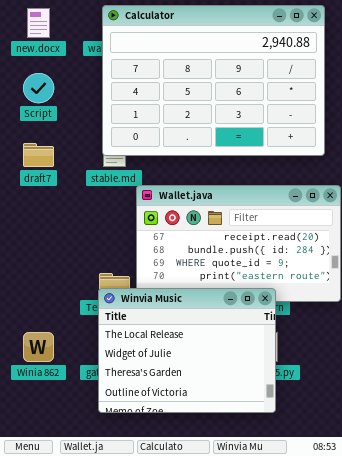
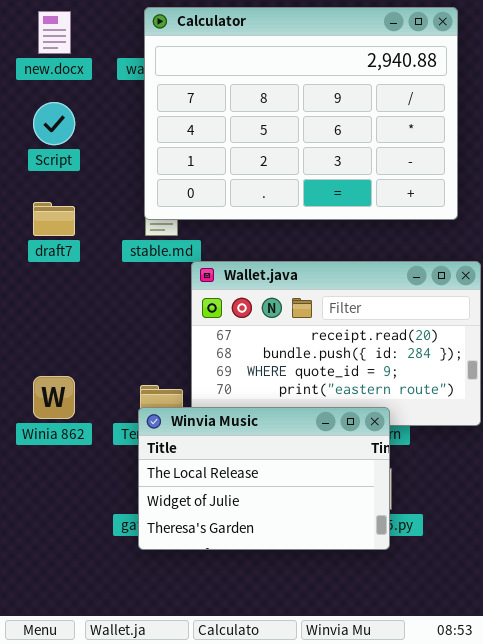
Winvia Music: [98,288,276,413] -> [138,407,390,550], resized
Winia 862: [23,332,54,362] -> [33,376,75,419], moved

